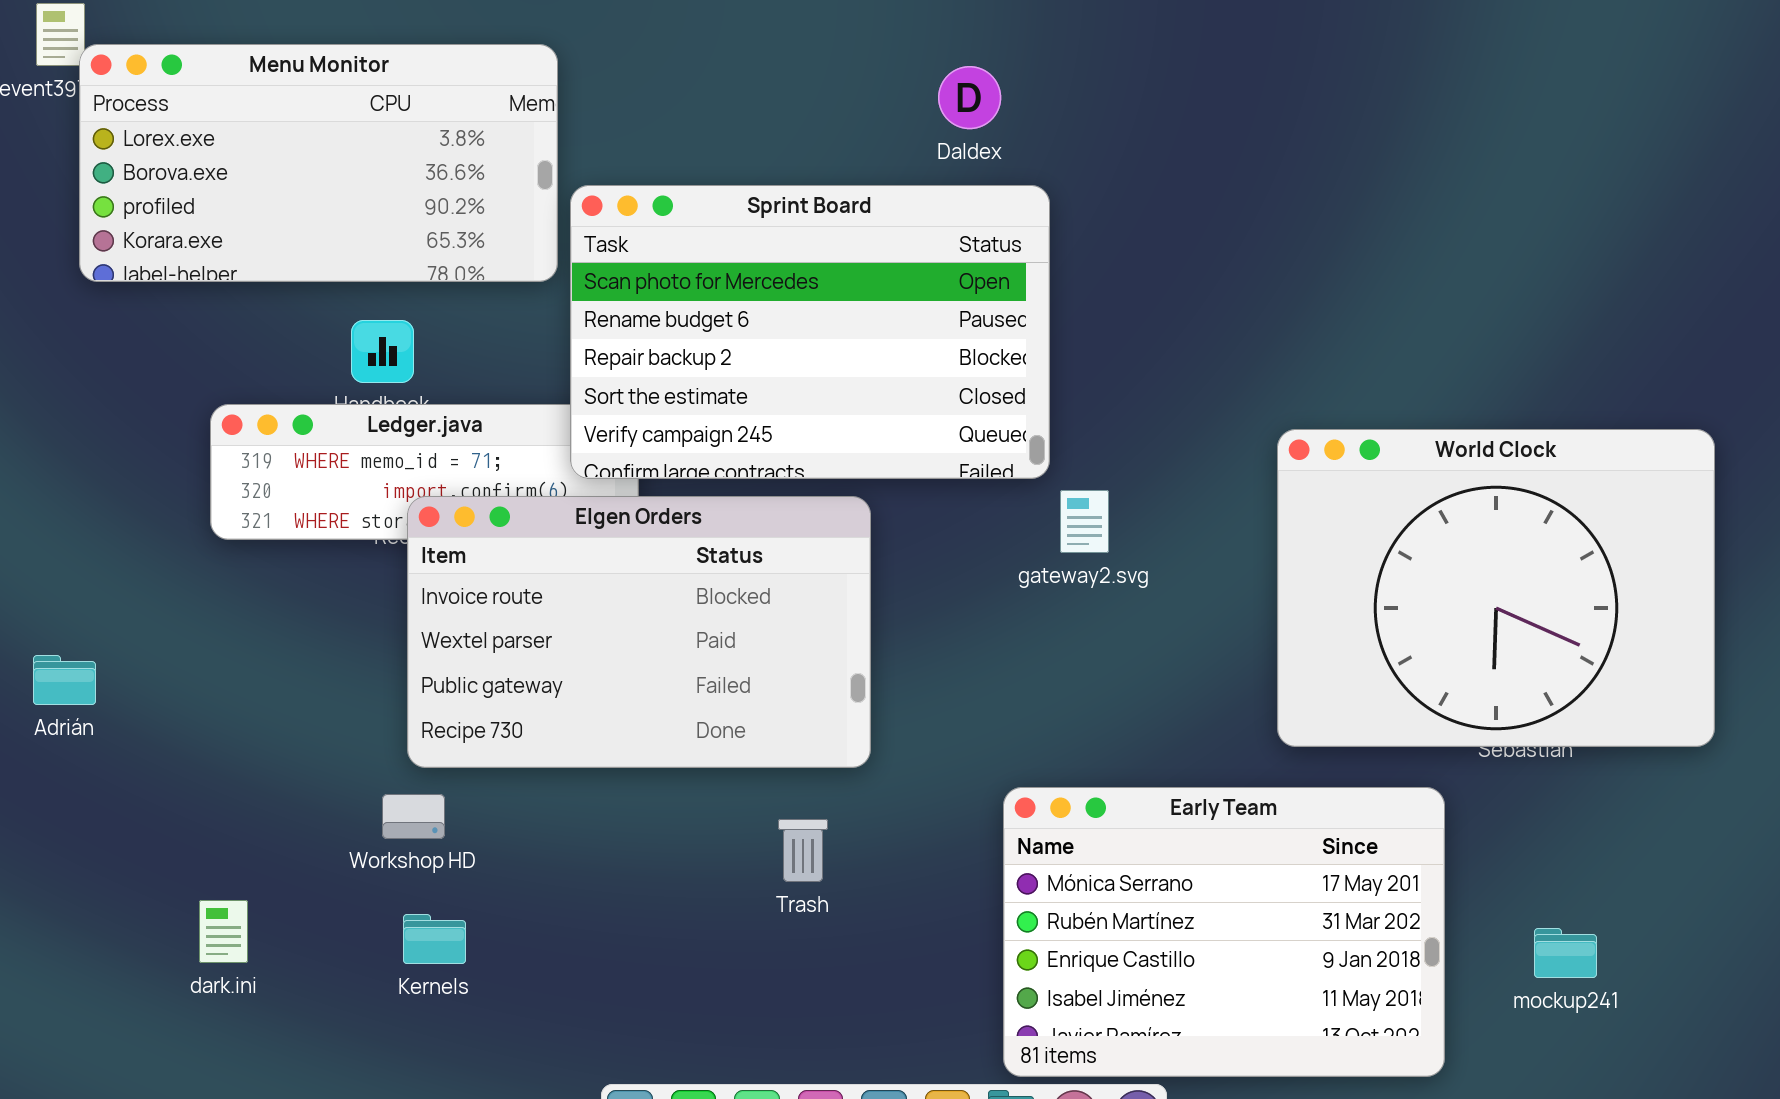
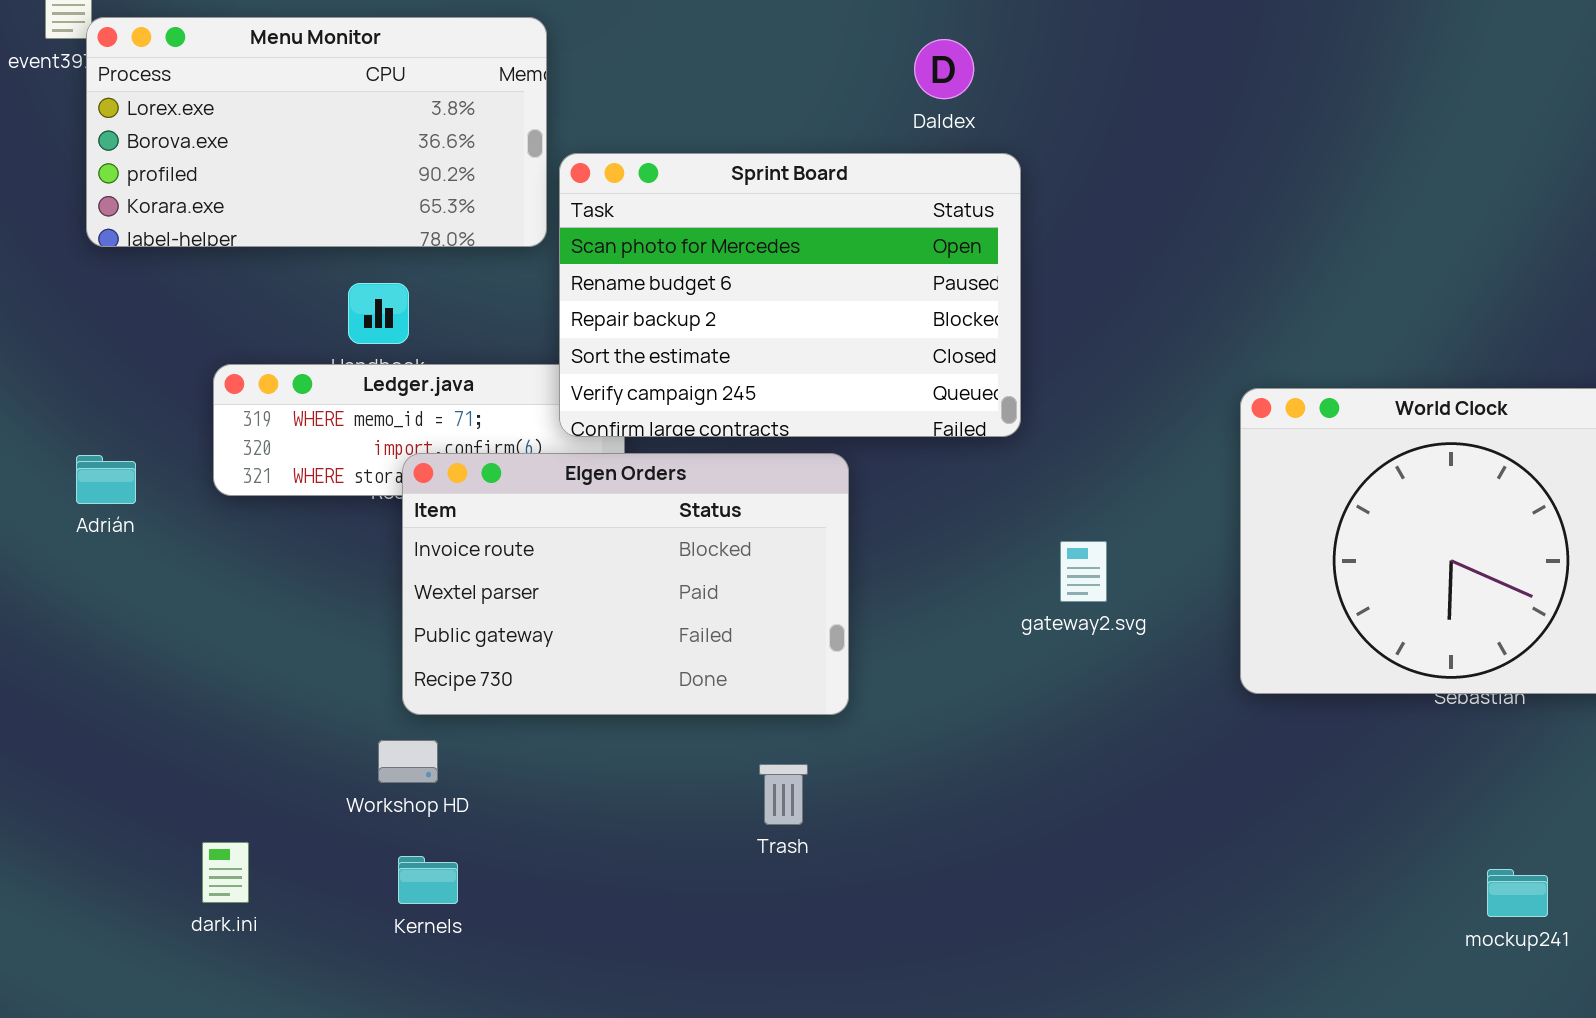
gateway2.svg: [1060,490,1109,553] -> [1060,541,1107,602], moved
Adrián: [33,655,96,705] -> [76,455,136,504], moved
Early Team: [1003,787,1445,1077] -> none, closed

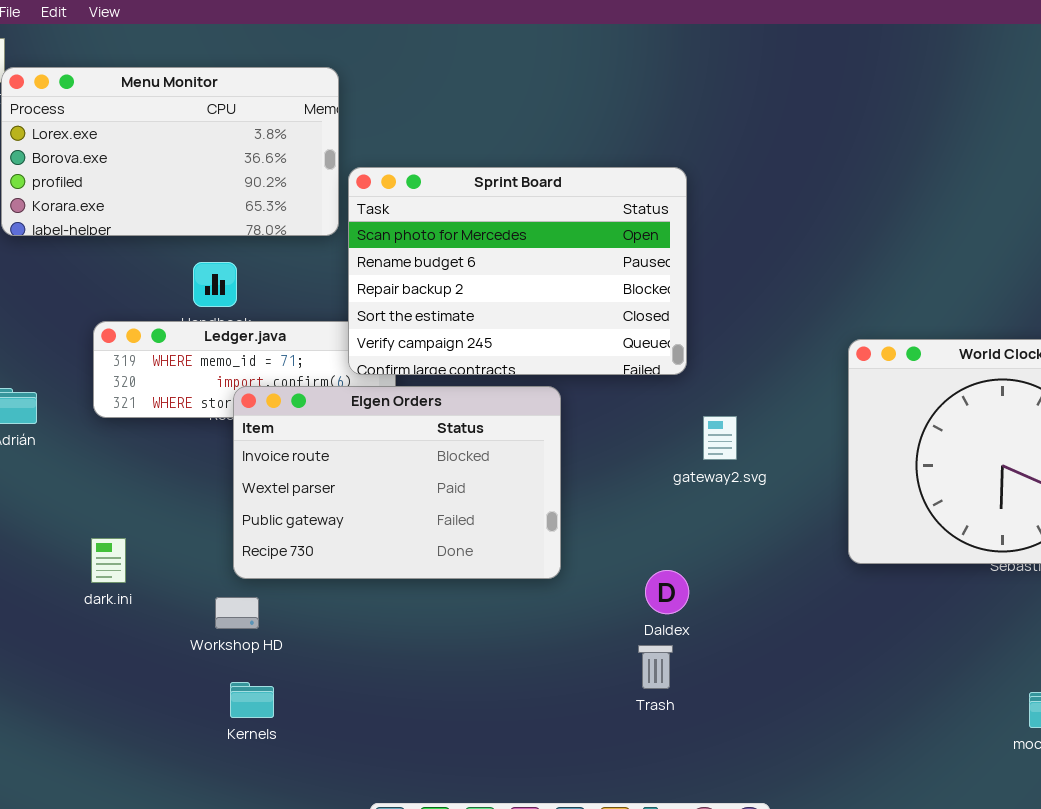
Daldex: [914,39,974,99] -> [645,570,689,614], moved
gateway2.svg: [1060,541,1107,602] -> [703,416,737,460], moved
Trash: [759,764,808,825] -> [638,645,673,689], moved
dark.ini: [202,842,249,903] -> [91,538,126,583], moved

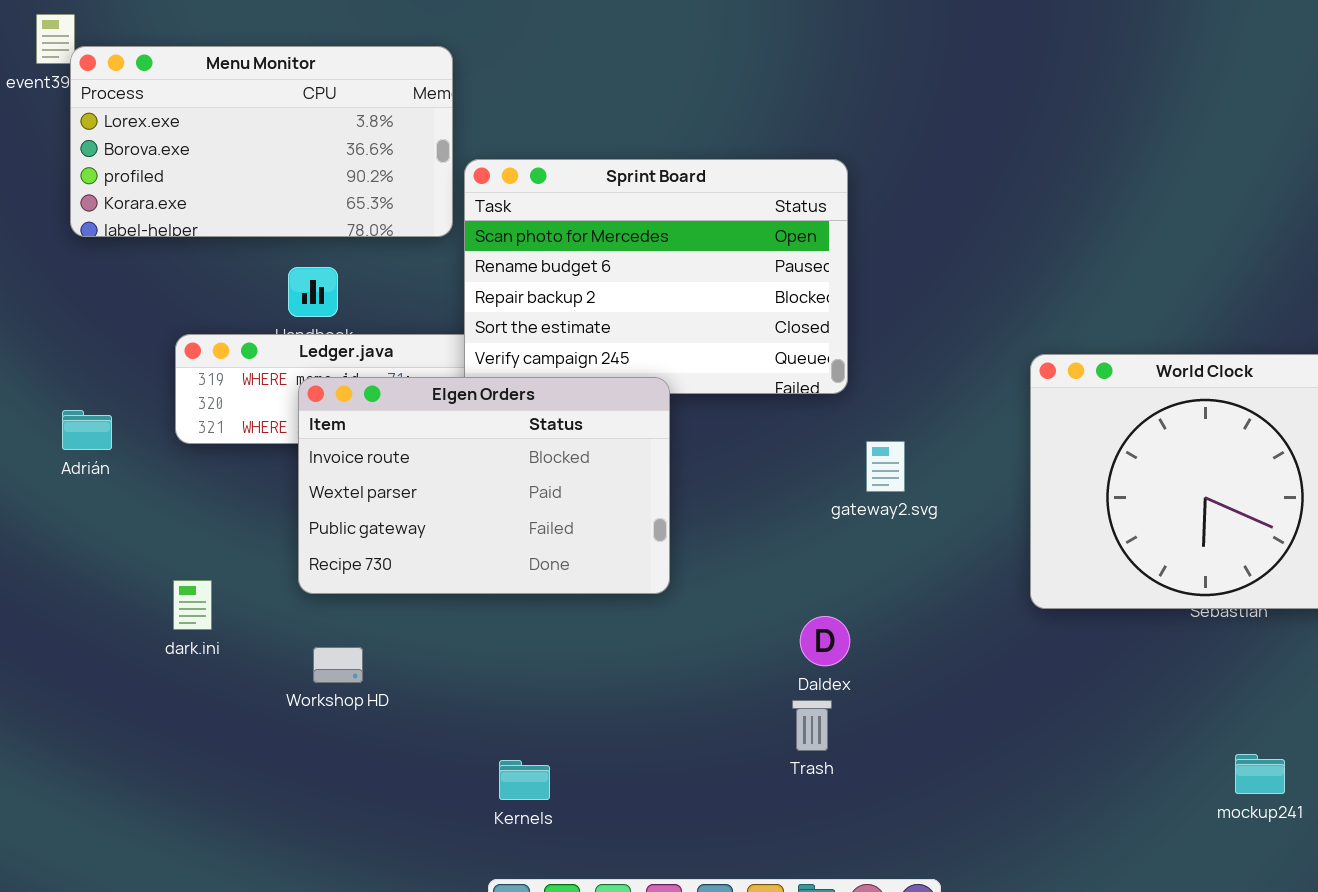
Elgen Orders: [233,386,561,579] -> [298,377,670,594], moved
Kernels: [230,682,274,718] -> [499,760,550,800], moved

